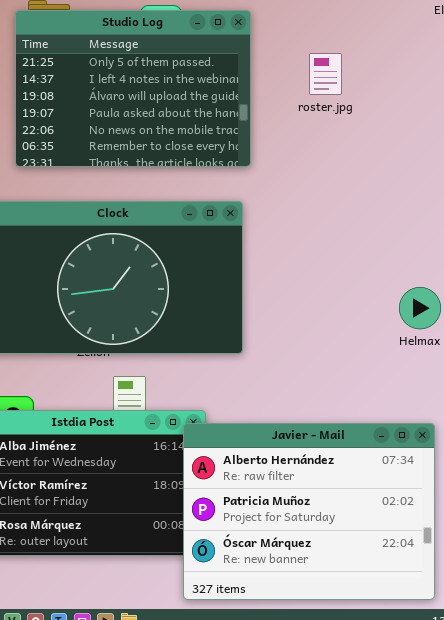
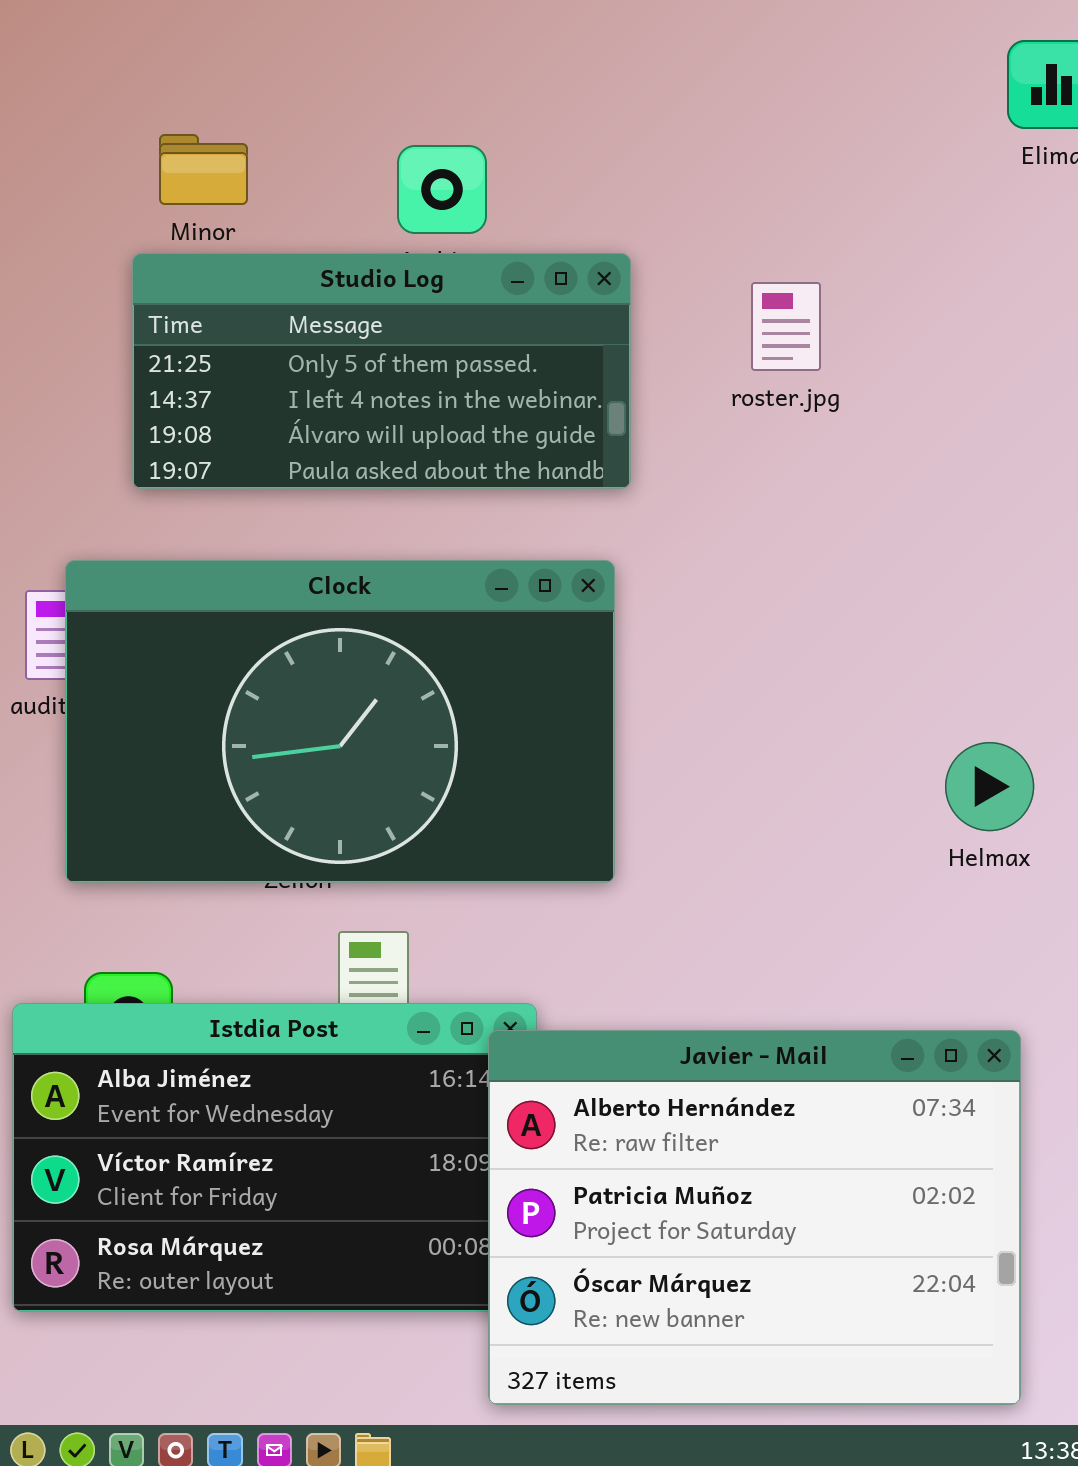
Studio Log: [15,10,251,167] -> [132,253,631,489], resized
roster.jpg: [309,53,342,95] -> [751,282,821,371], moved

